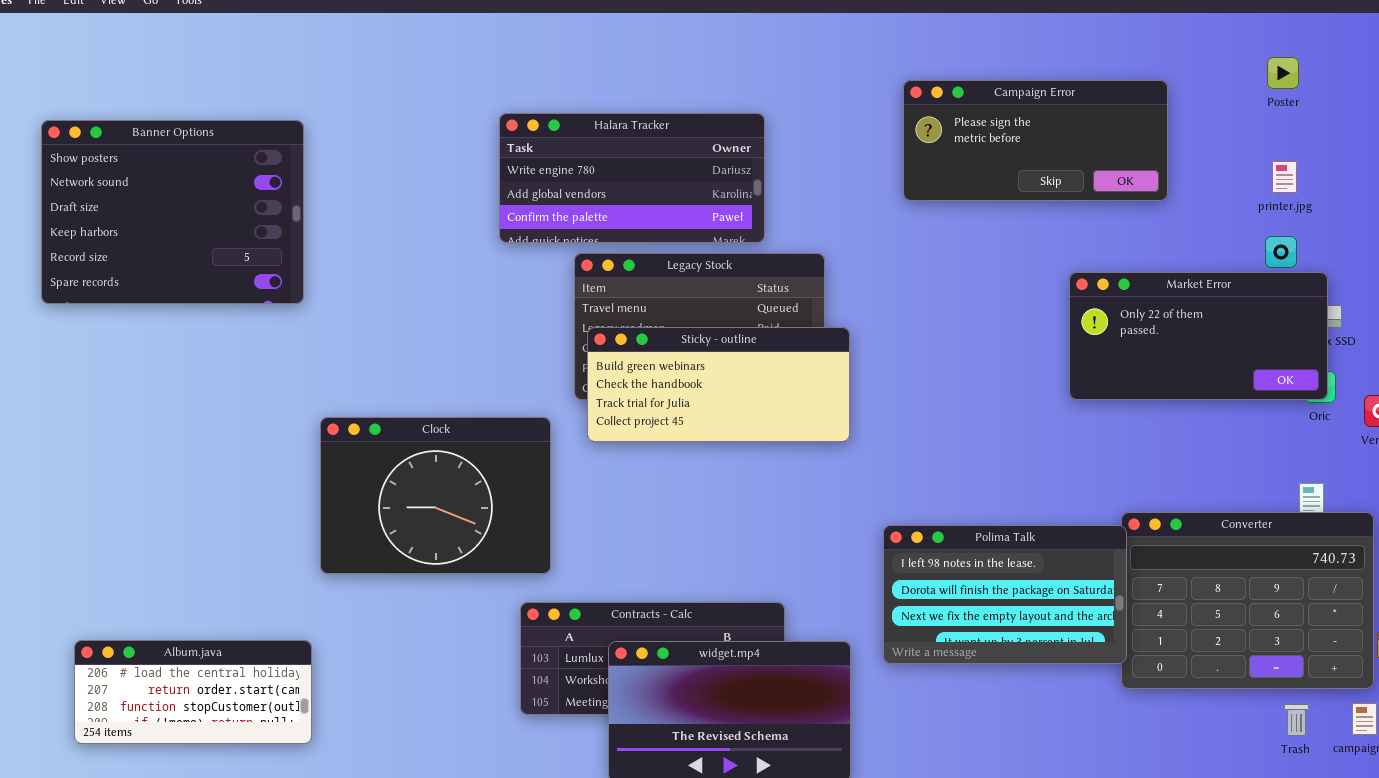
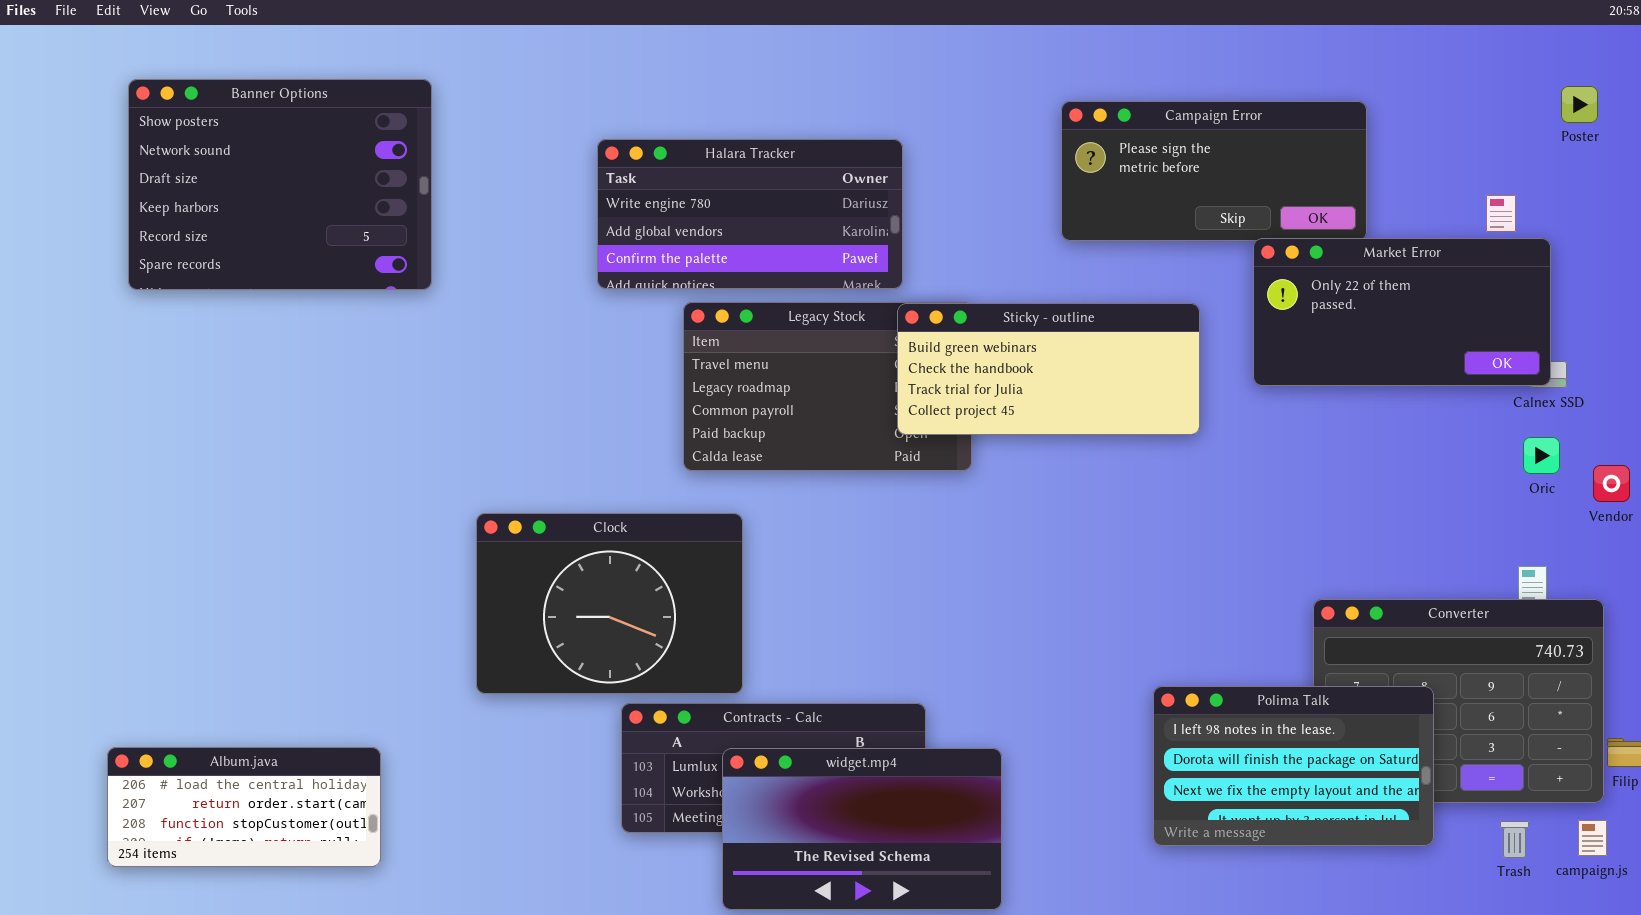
Poster: [1267,57,1299,89] -> [1561,86,1598,123], moved
Banner Options: [41,120,304,304] -> [128,79,432,290], moved
Market Error: [1069,272,1328,400] -> [1253,238,1551,386], moved
Sticky - outline: [587,327,850,442] -> [897,303,1200,435], moved
Clock: [320,417,551,574] -> [476,513,743,694], moved
Polima Talk: [883,525,1127,664] -> [1153,686,1434,846], moved

